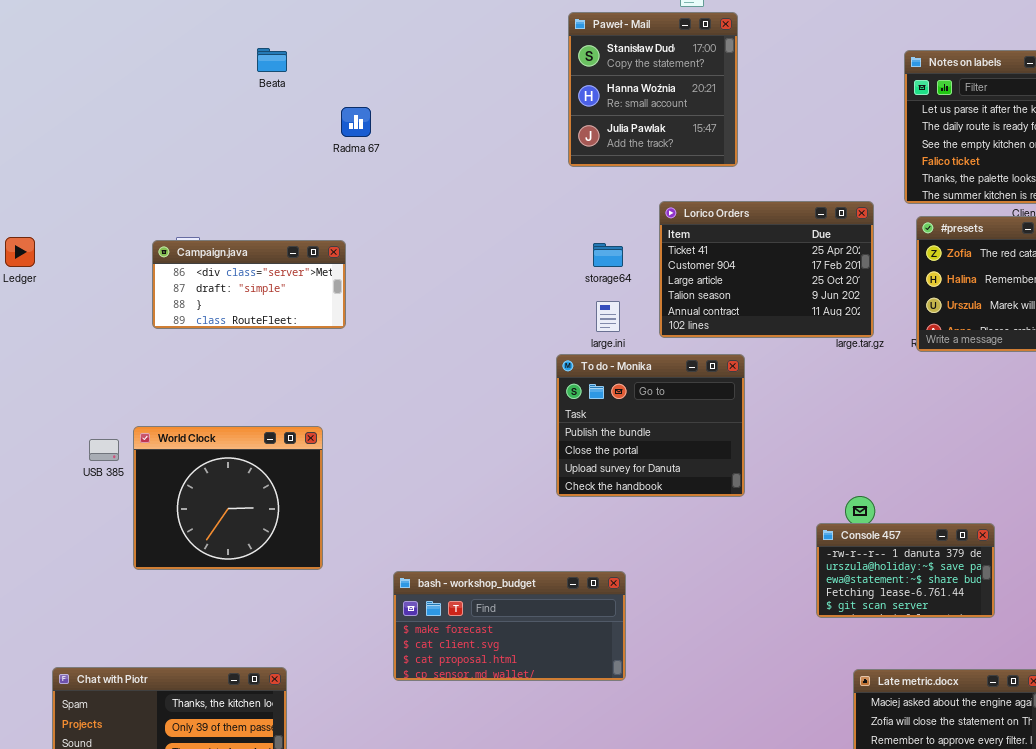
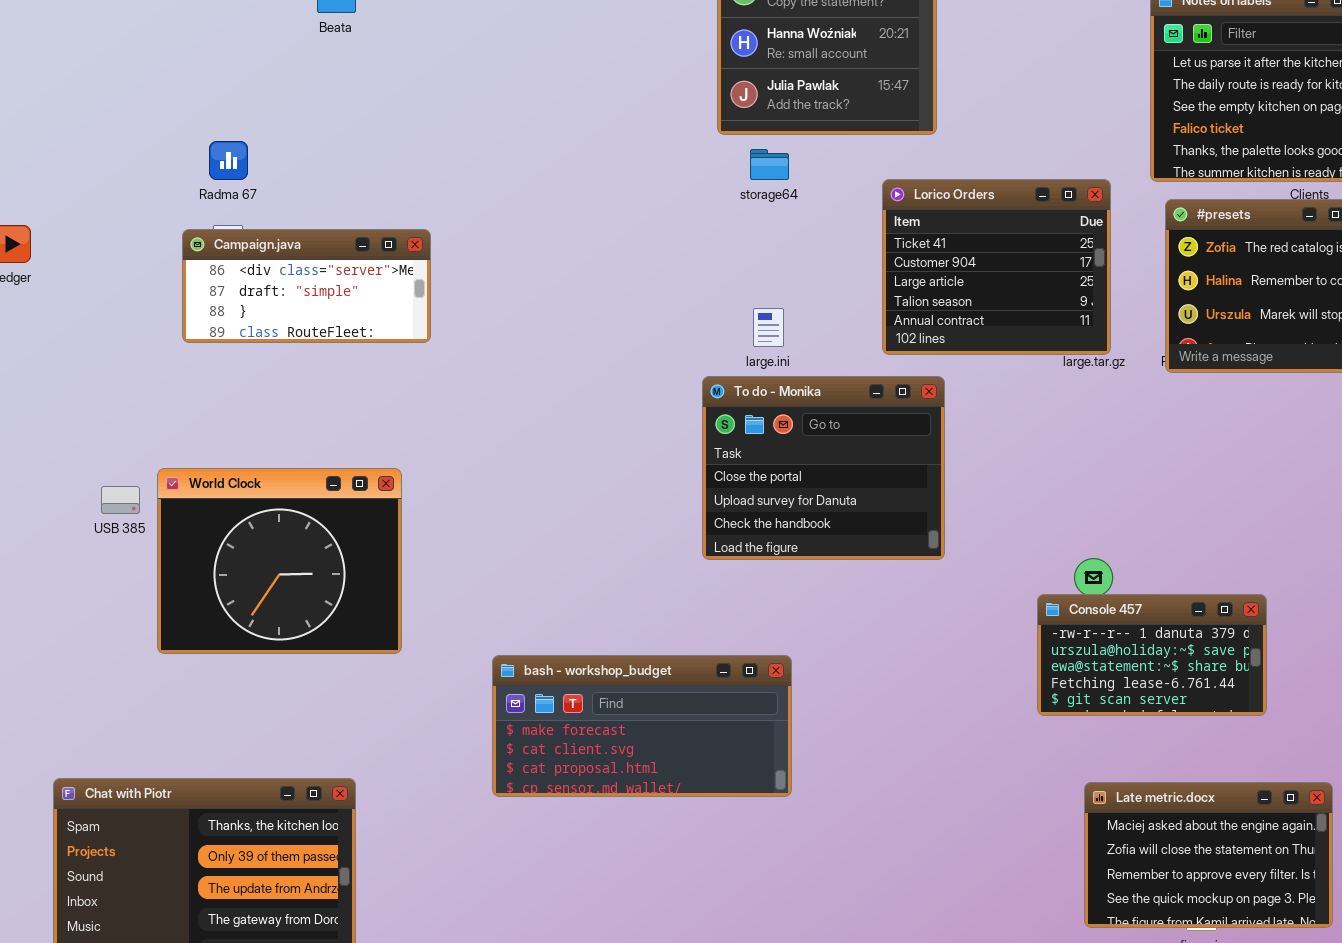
Radma 67: [341,107,371,137] -> [209,141,248,180], moved
Lorico Orders: [659,201,874,338] -> [882,179,1111,355], resized
storage64: [593,243,623,267] -> [750,149,789,180], moved
To do - Monika: [556,354,745,497] -> [702,376,945,560], scrolled down 1 row

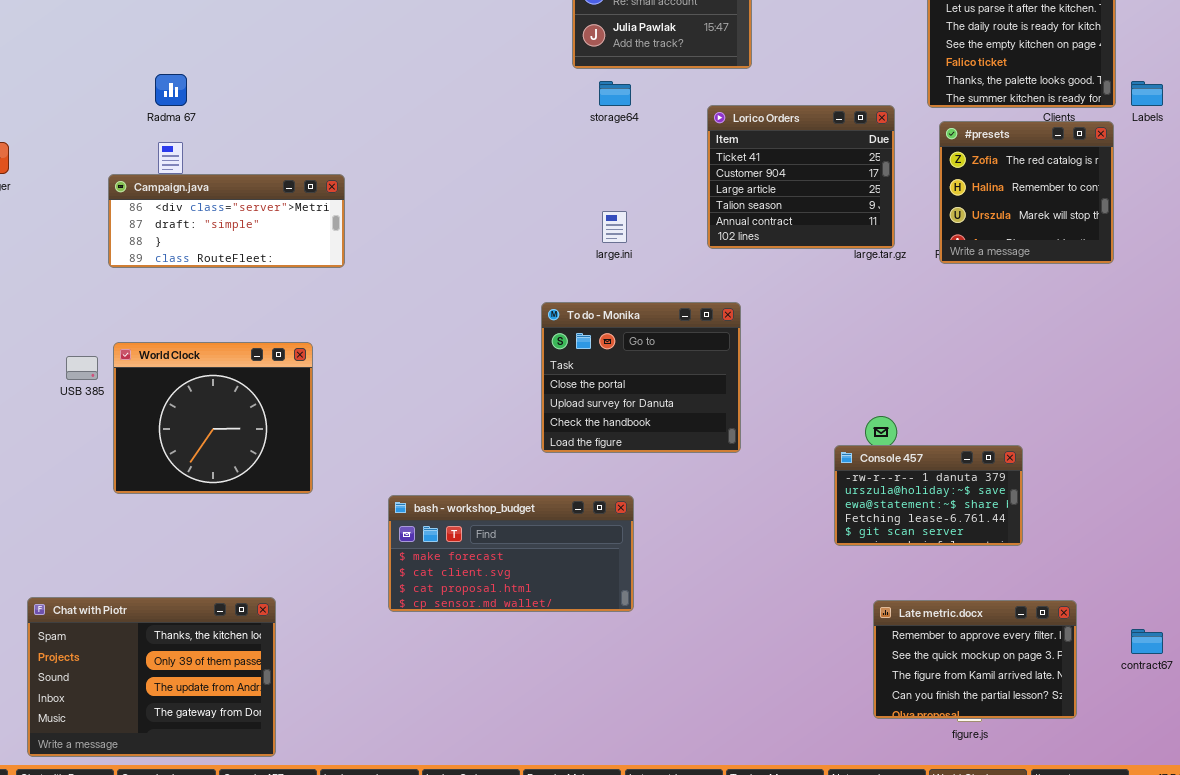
Campaign.java: [182,229,431,343] -> [108,174,345,268], moved, resized
To do - Monika: [702,376,945,560] -> [541,302,741,453], moved
Late metric.docx: [1084,782,1333,928] -> [873,600,1077,719], scrolled down 2 rows

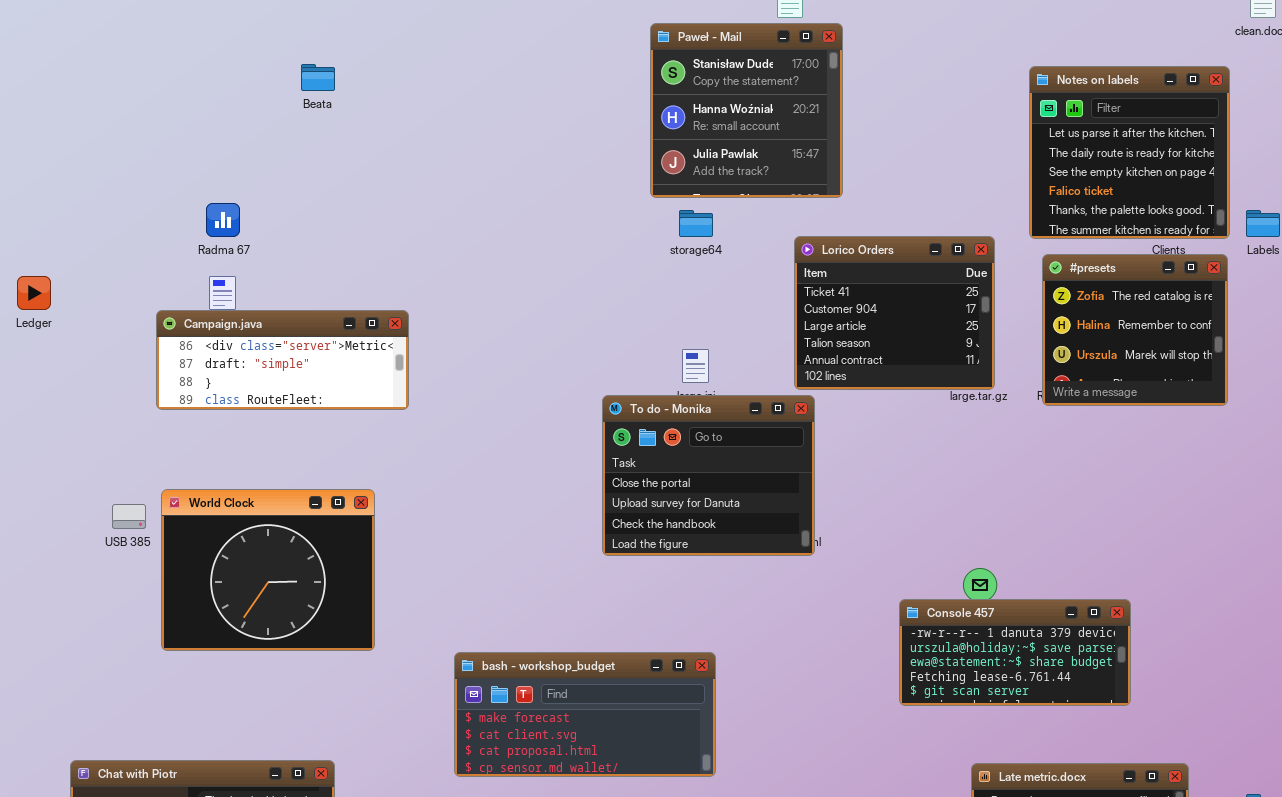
To do - Monika: [541,302,741,453] -> [602,395,815,556], moved
Console 457: [834,445,1023,546] -> [899,599,1131,706], resized

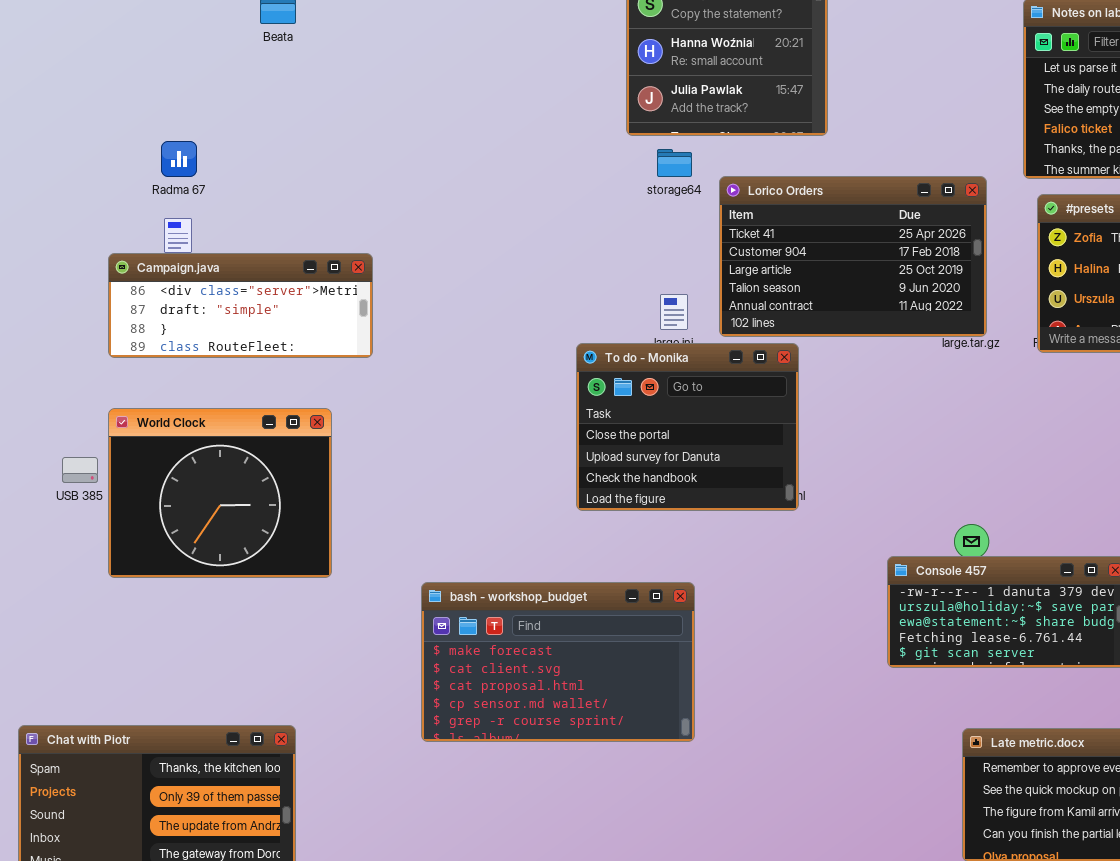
Lorico Orders: [794,236,995,390] -> [719,176,987,337], resized
World Clock: [161,489,375,651] -> [108,408,332,578], moved
bash - workshop_budget: [454,652,716,777] -> [421,582,695,742], resized

